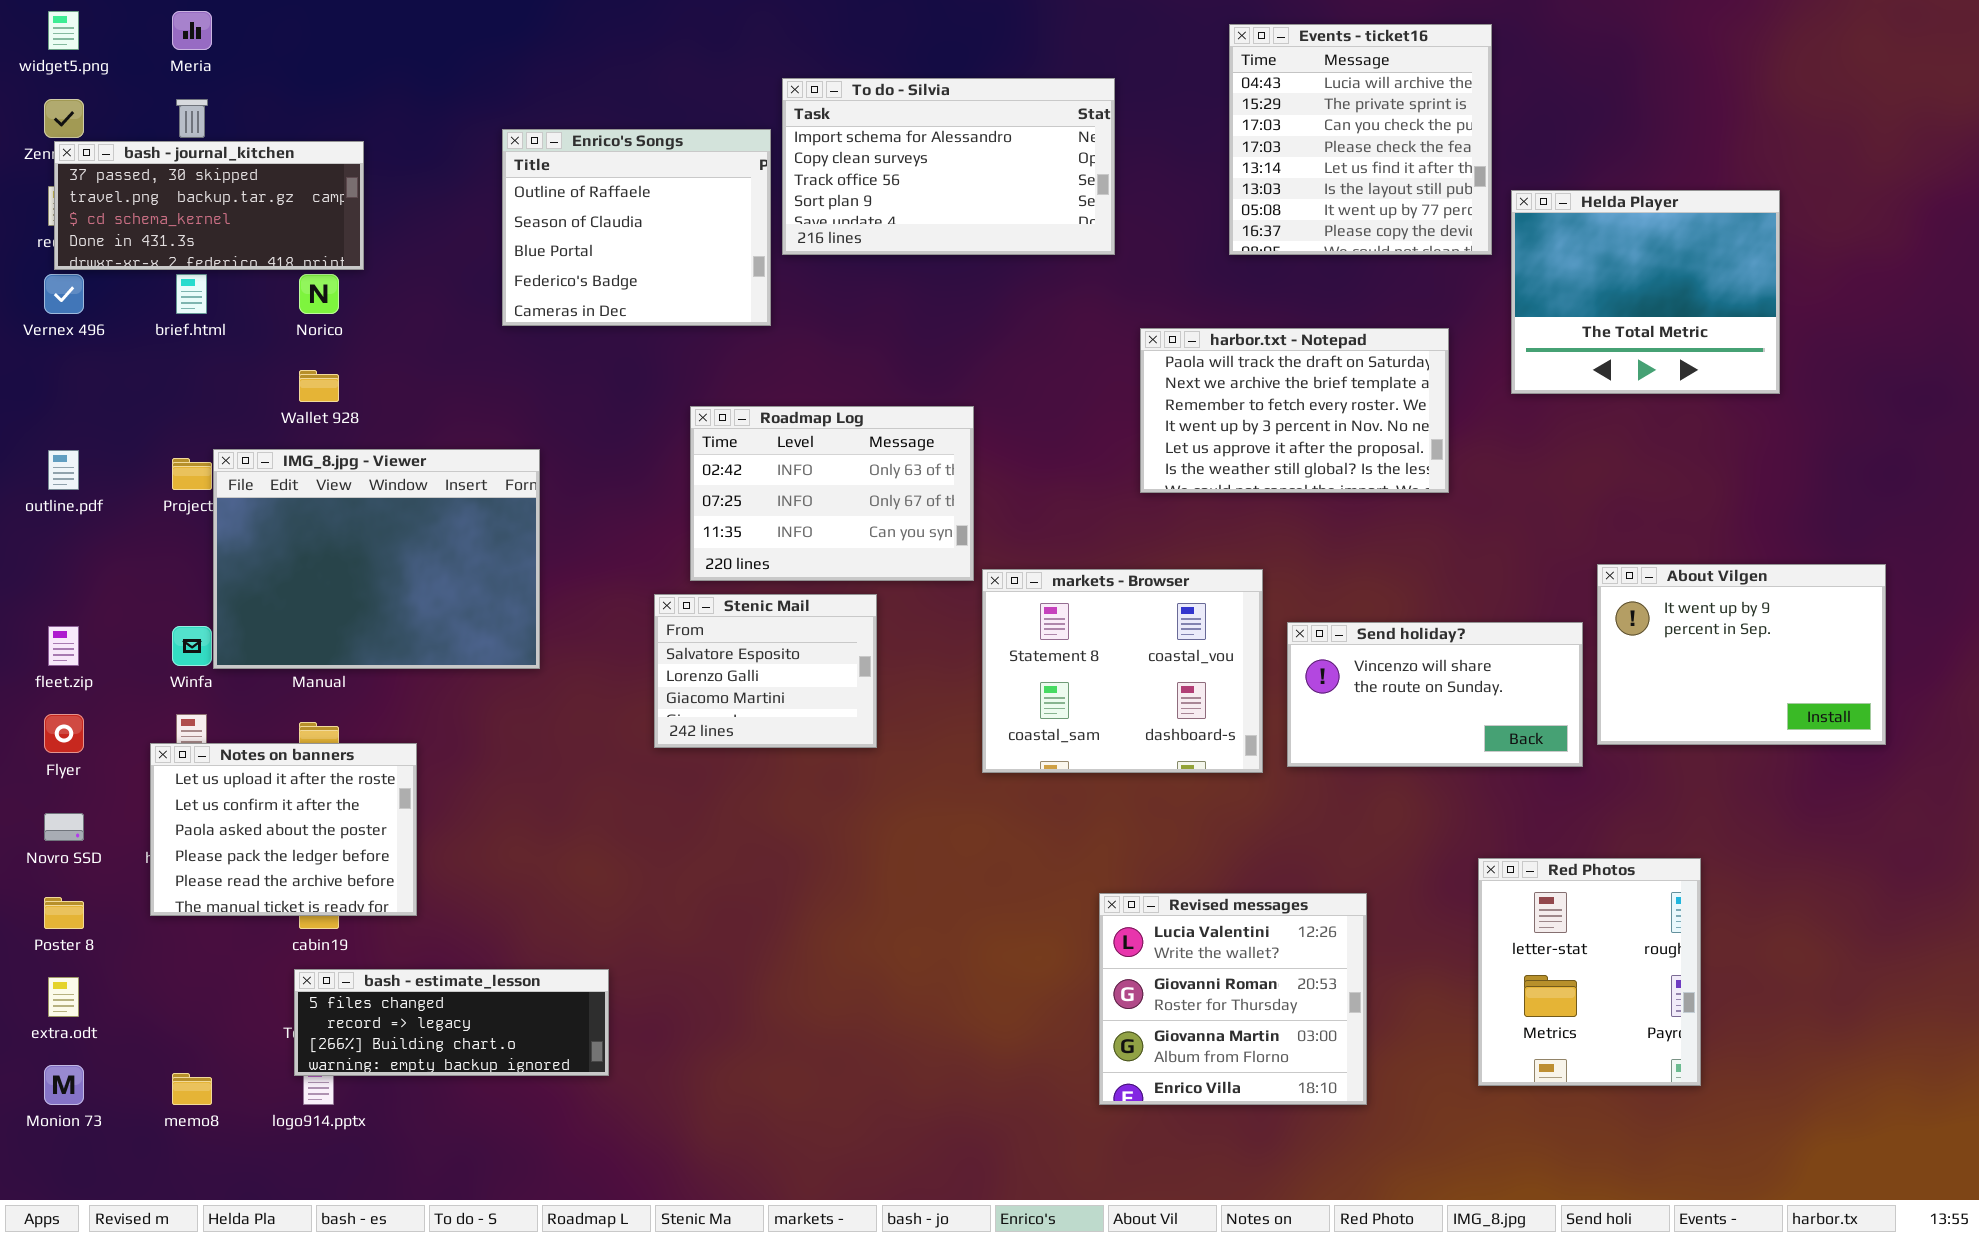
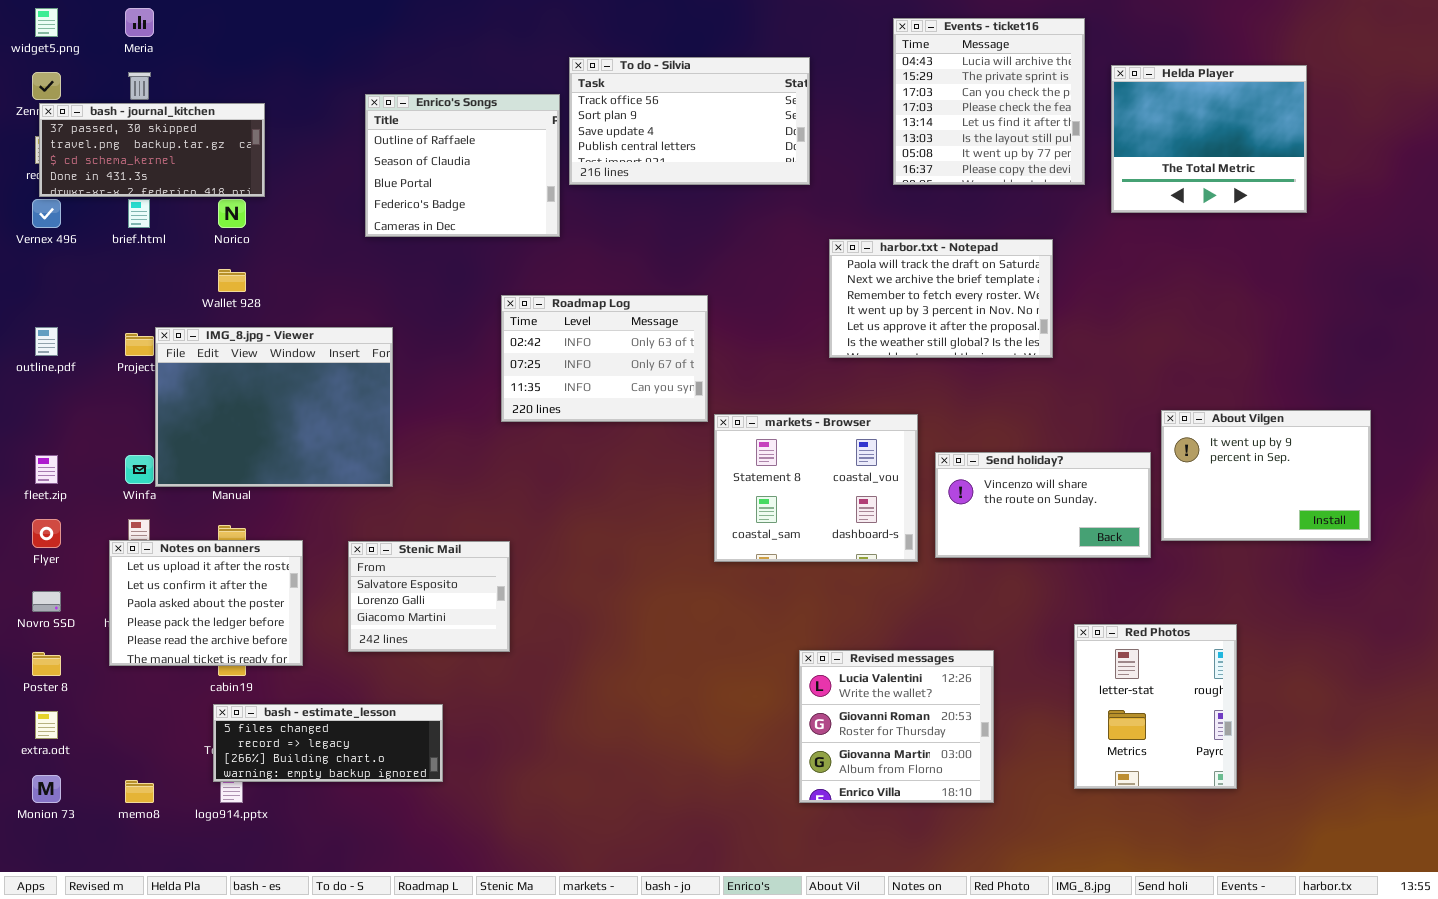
To do - Silvia: [782,78,1115,255] -> [569,57,810,185], scrolled down 2 rows
Helda Player: [1511,190,1780,394] -> [1111,65,1307,213], moved
Stenic Mail: [654,594,877,748] -> [348,541,510,652], moved

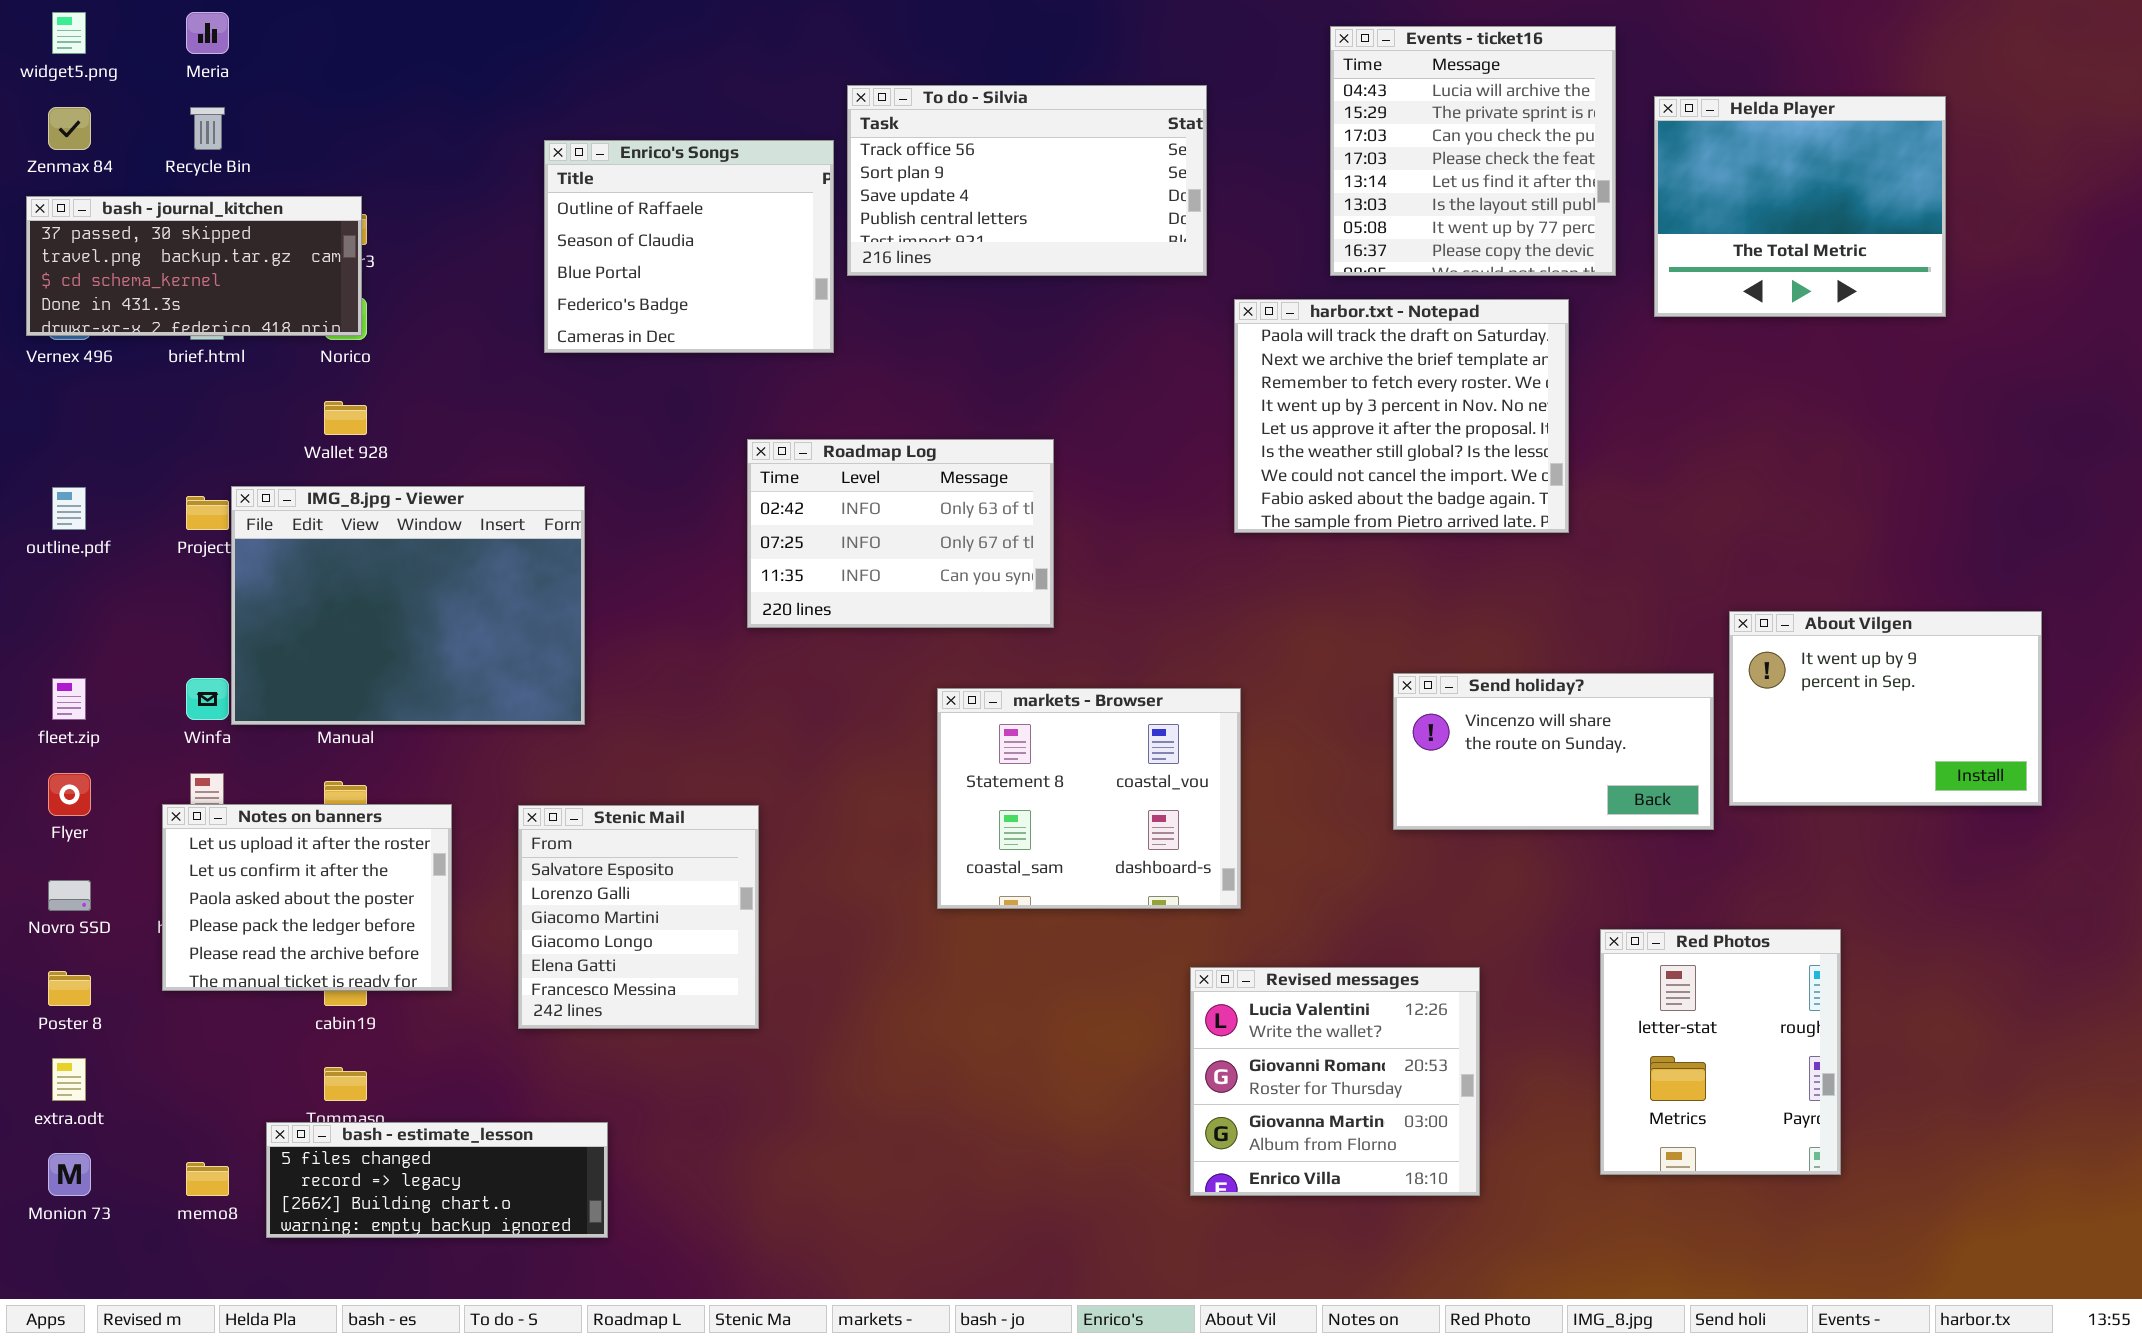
bash - journal_kitchen: [39,103,265,197] -> [26,196,362,336], moved
harbor.txt - Notepad: [829,239,1053,358] -> [1234,299,1569,533], resized
markets - Browser: [714,414,918,562] -> [937,688,1241,909], moved
Stenic Mail: [348,541,510,652] -> [518,805,759,1029], resized
bash - estimate_lesson: [213,704,443,782] -> [266,1122,608,1238], moved

